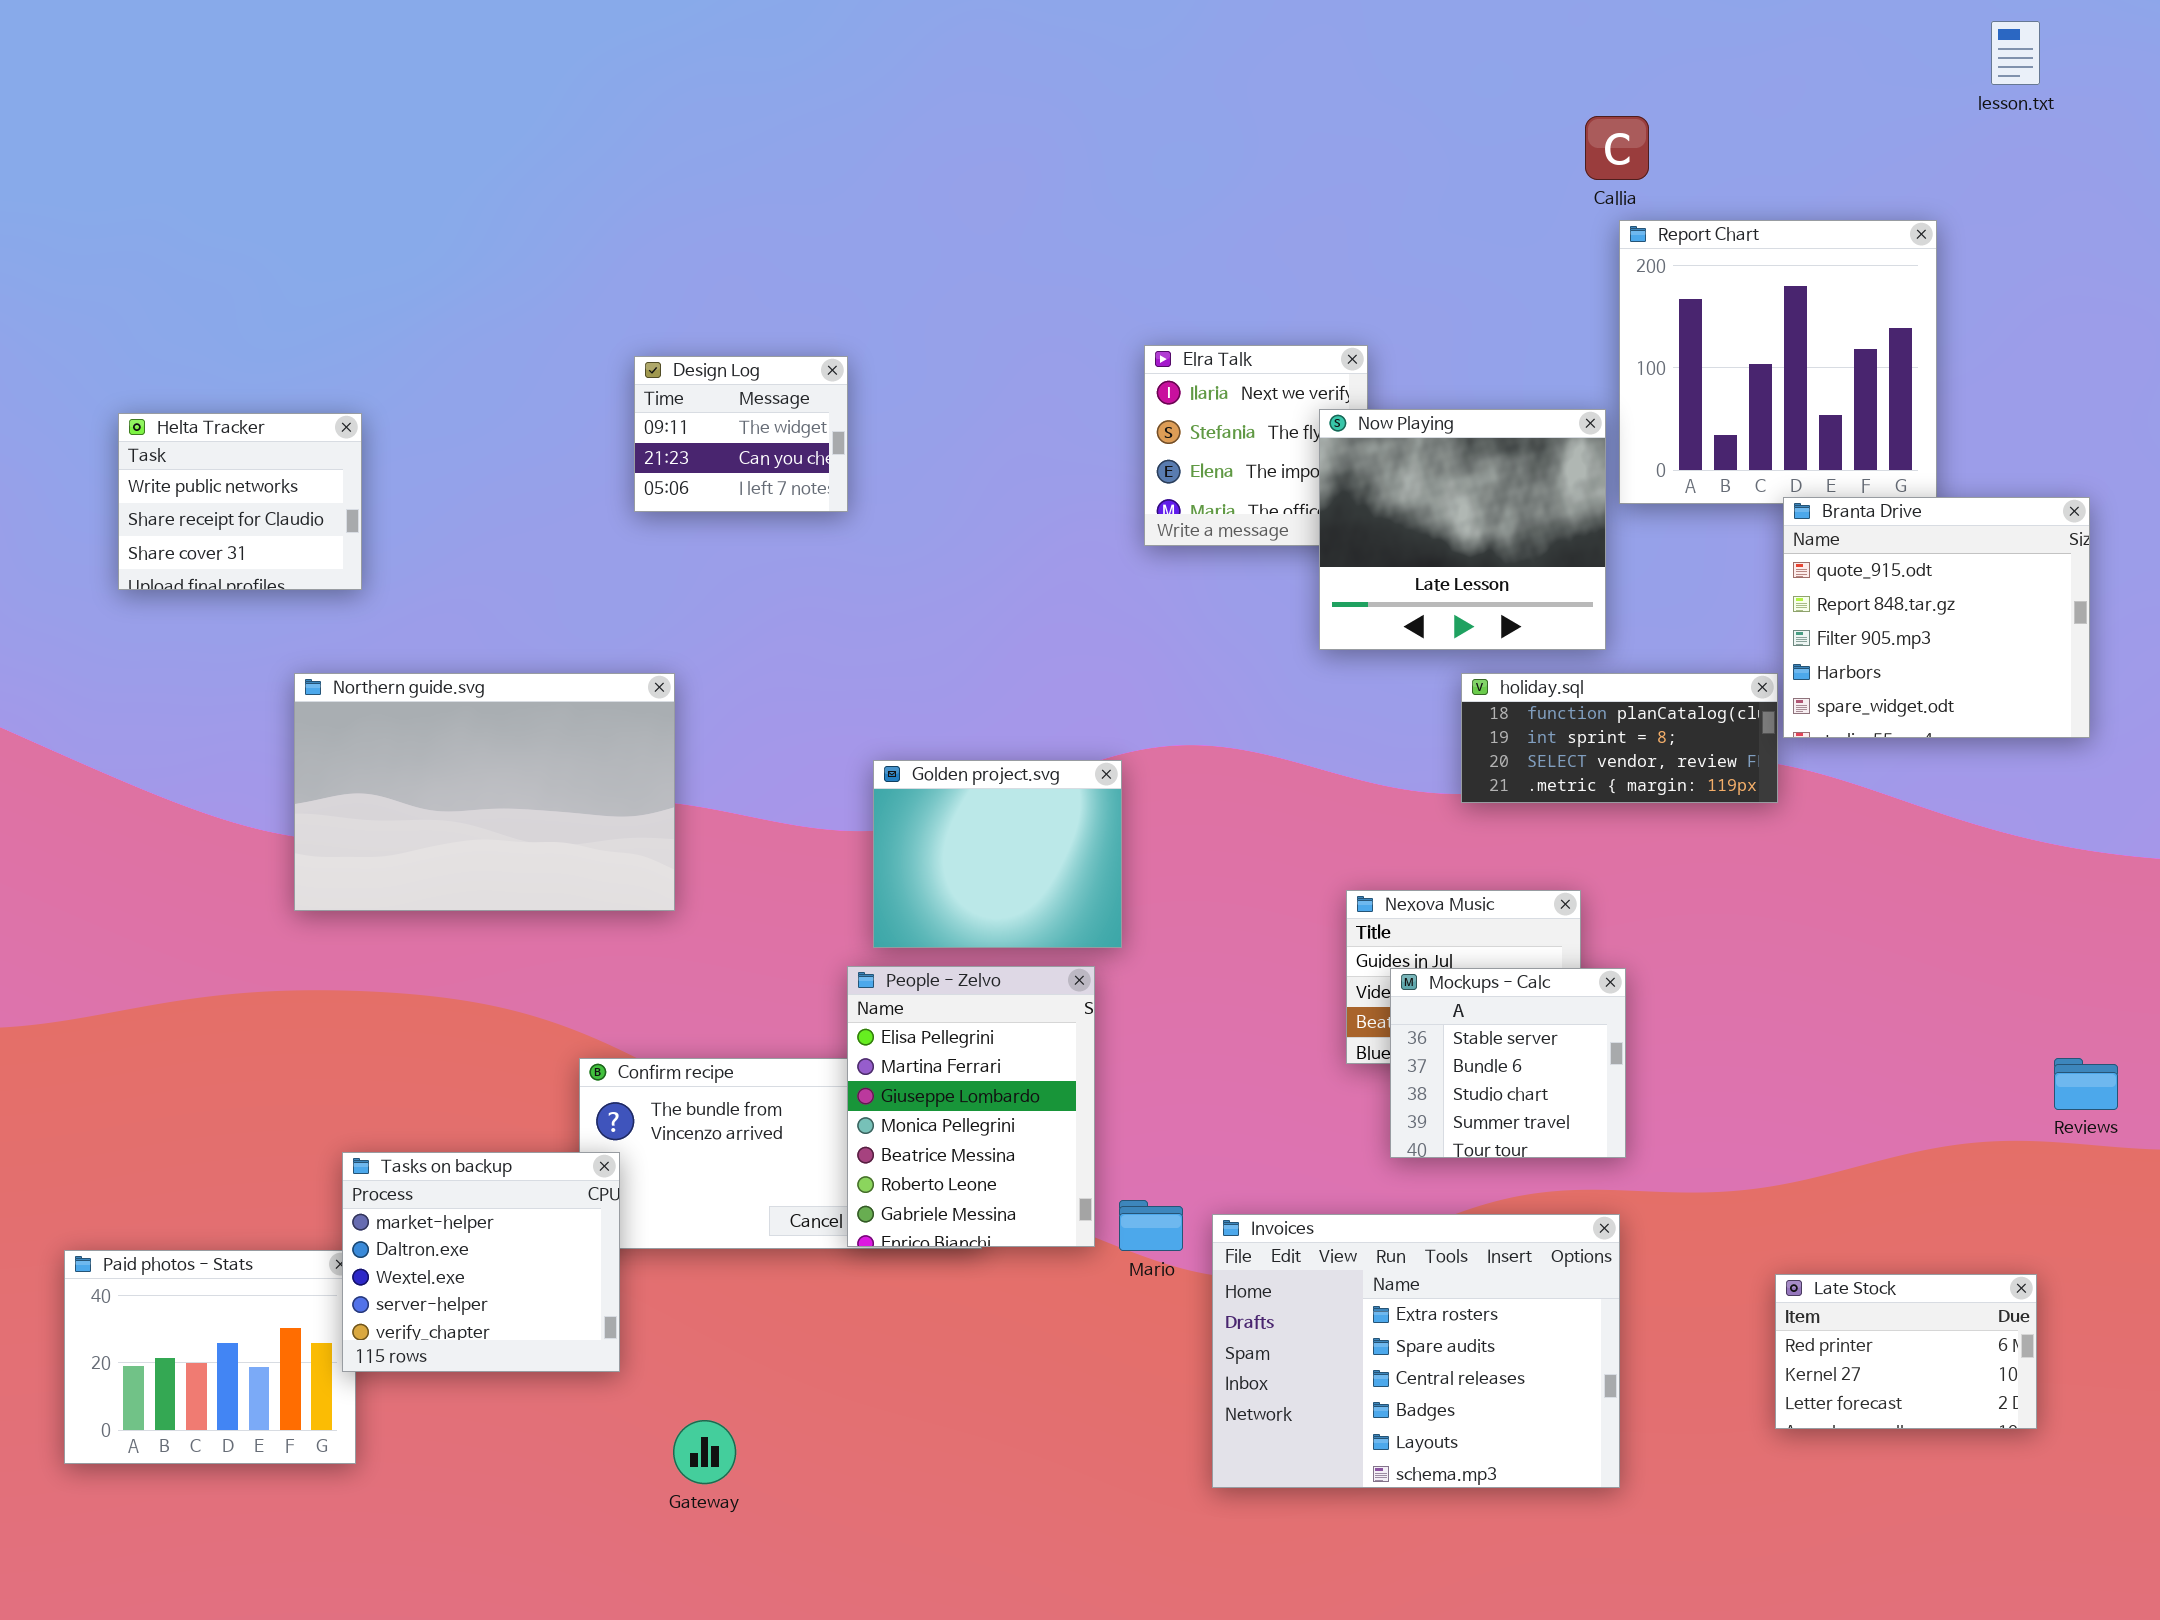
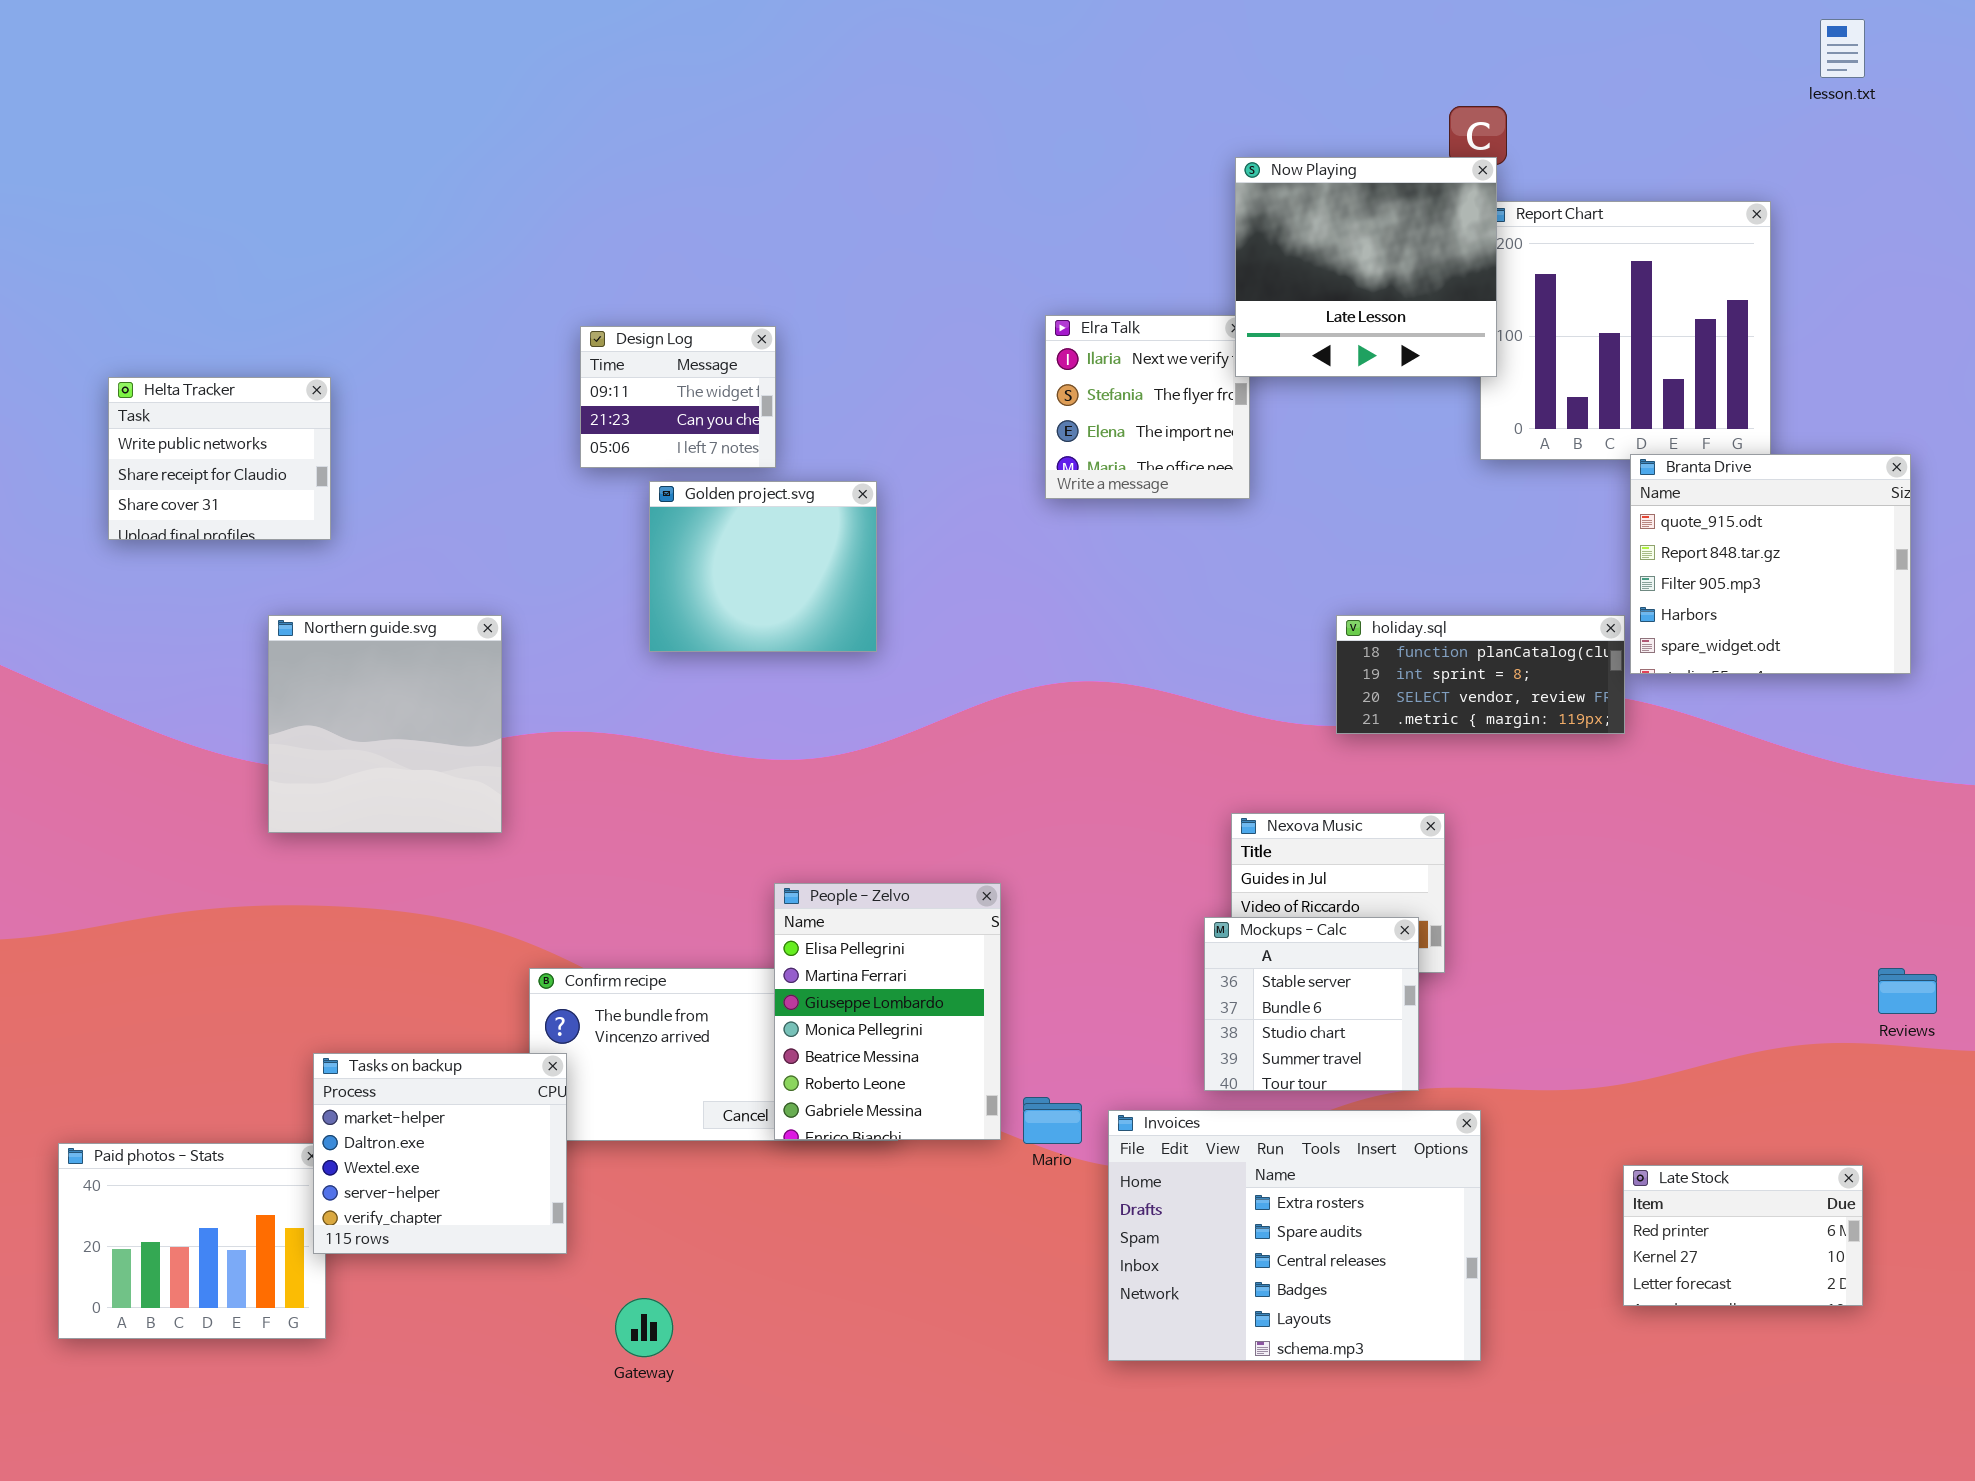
Now Playing: [1319,409,1606,650] -> [1235,157,1497,377], moved
Northern guide.svg: [294,673,675,911] -> [268,615,502,833], resized
Golden project.svg: [873,760,1122,948] -> [649,481,877,652], moved
Mockups - Calc: [1390,968,1626,1158] -> [1204,917,1419,1091], moved

